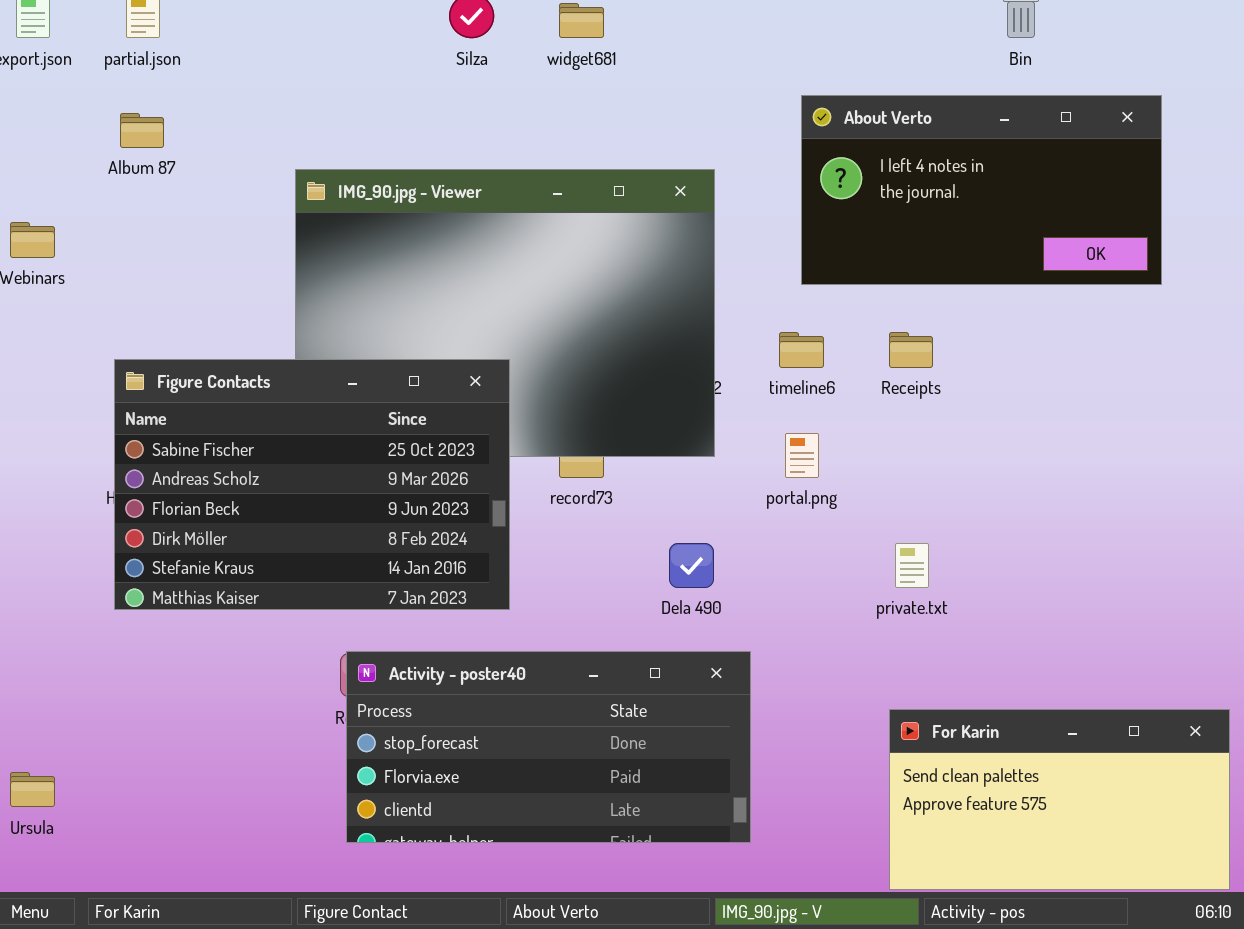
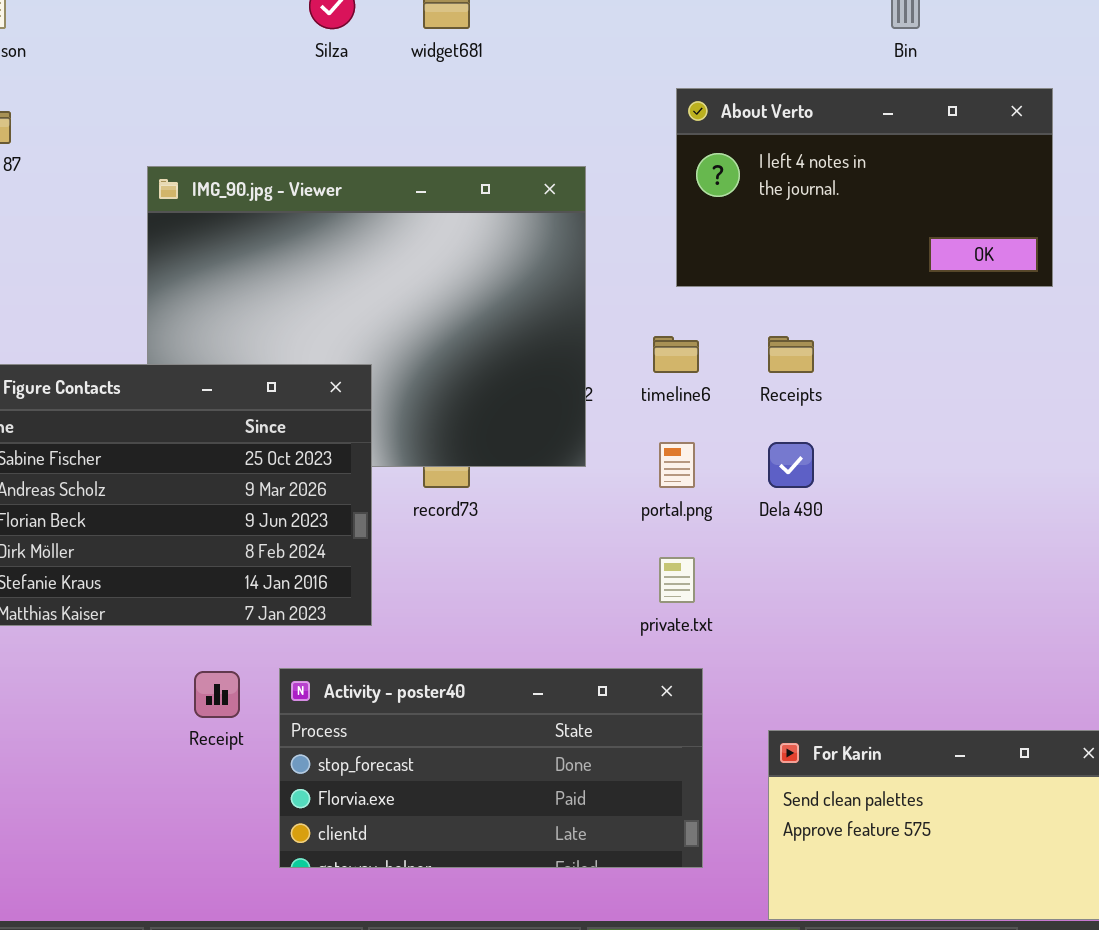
Dela 490: [669,543,714,588] -> [768,442,814,488], moved
private.txt: [895,543,929,588] -> [659,557,695,603], moved
Activity - poster40: [346,651,751,843] -> [279,668,703,868], moved

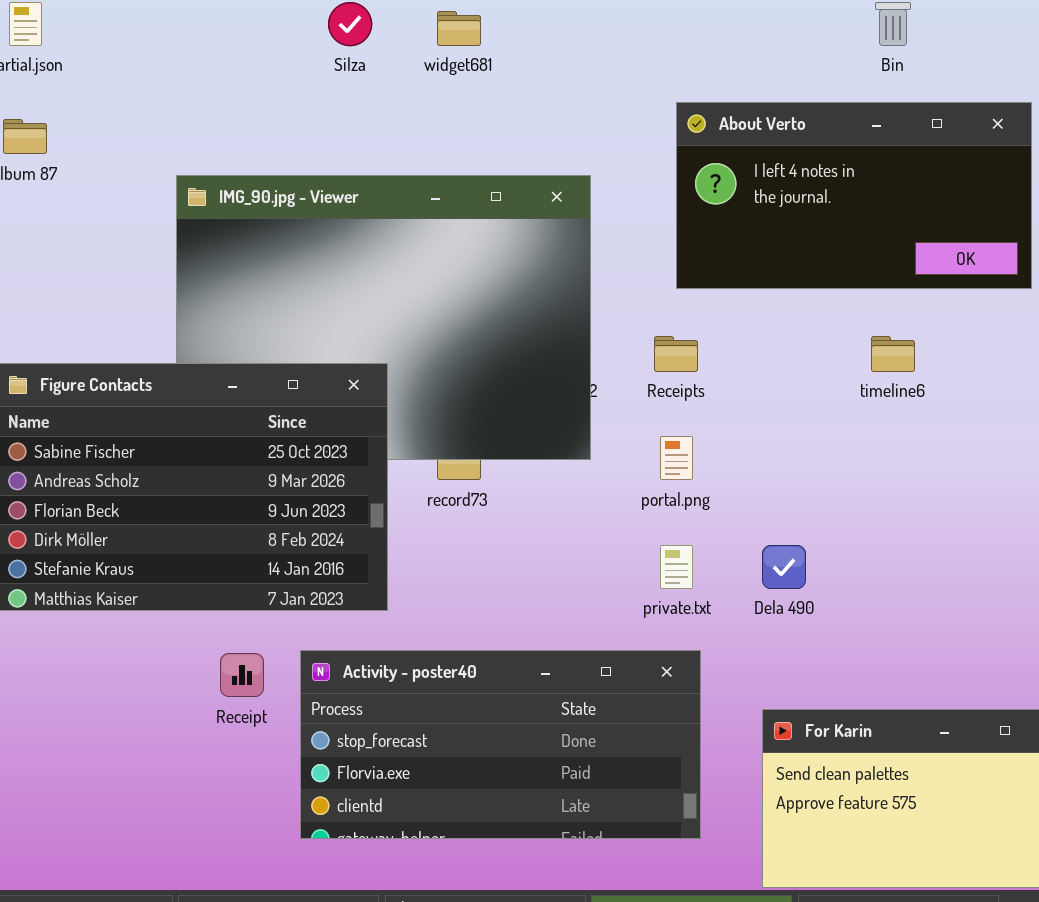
timeline6: [653,336,699,373] -> [871,336,915,372], moved
Receipts: [768,336,814,373] -> [654,336,698,372], moved
Dela 490: [768,442,814,488] -> [762,545,806,589], moved

